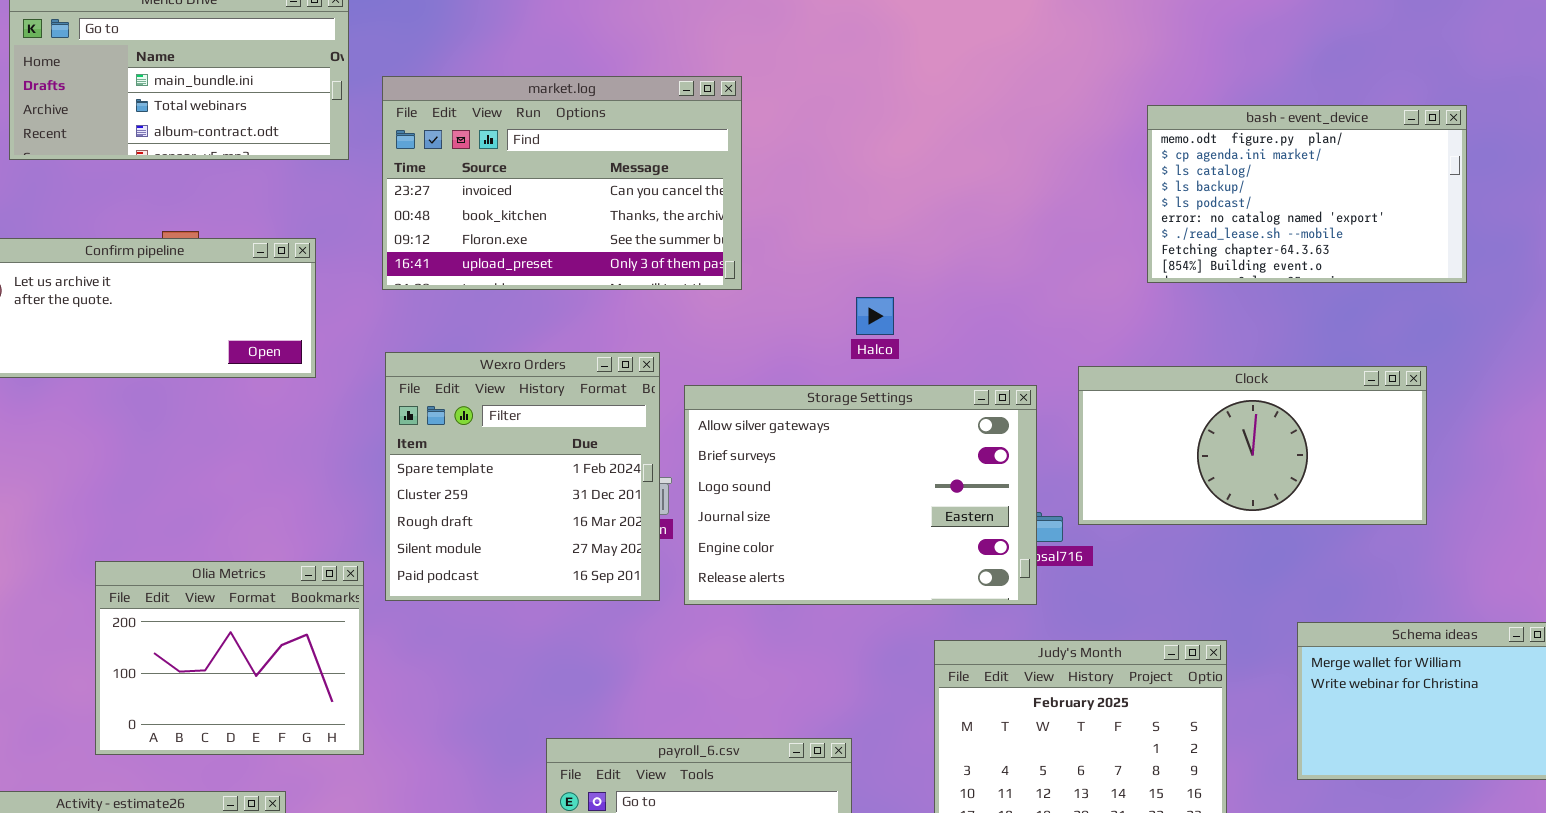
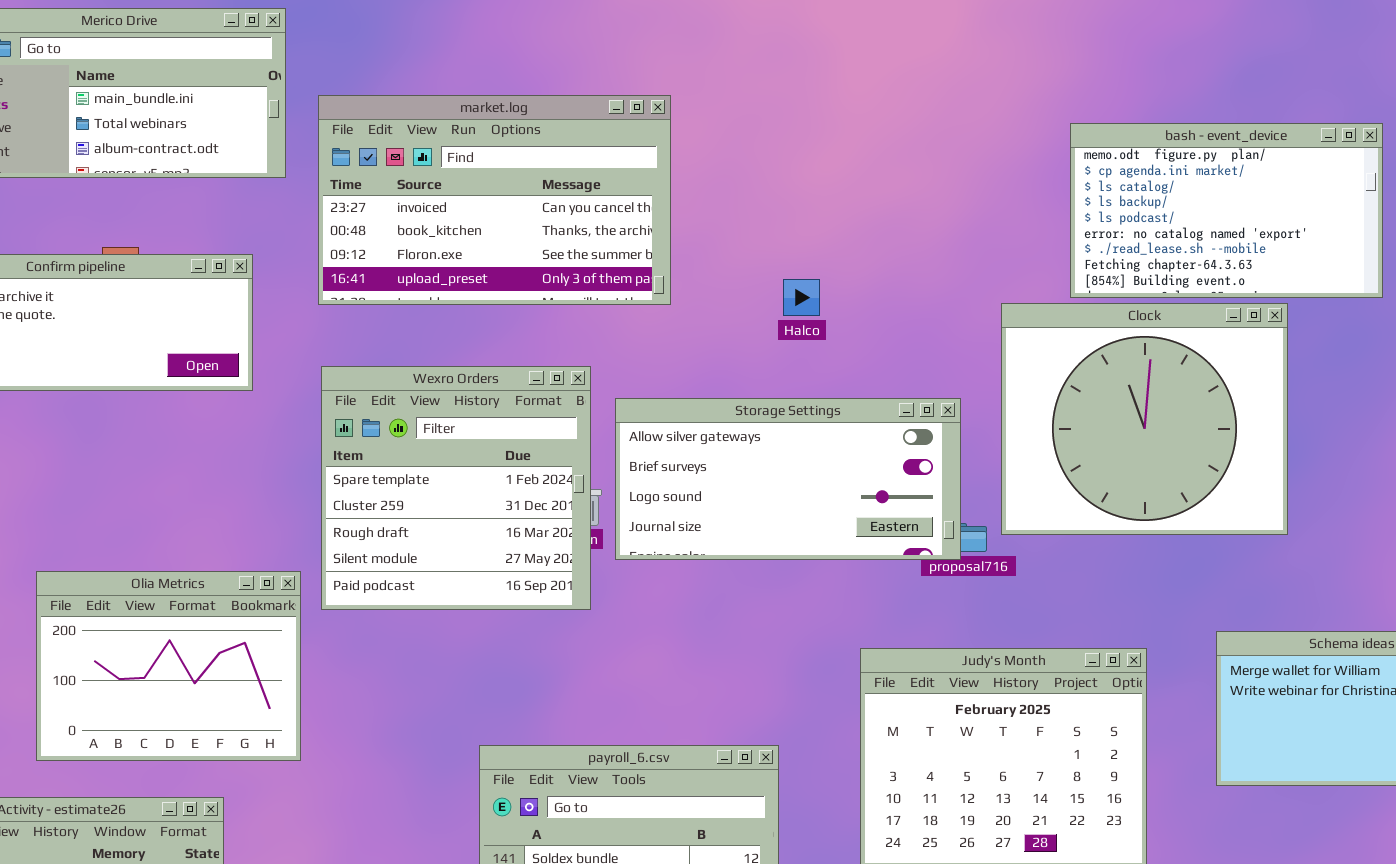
Halco: [856,297,894,335] -> [783,279,820,316], moved
Clock: [1078,366,1427,525] -> [1001,303,1288,535], resized
Storage Settings: [684,385,1037,605] -> [615,398,961,560], resized

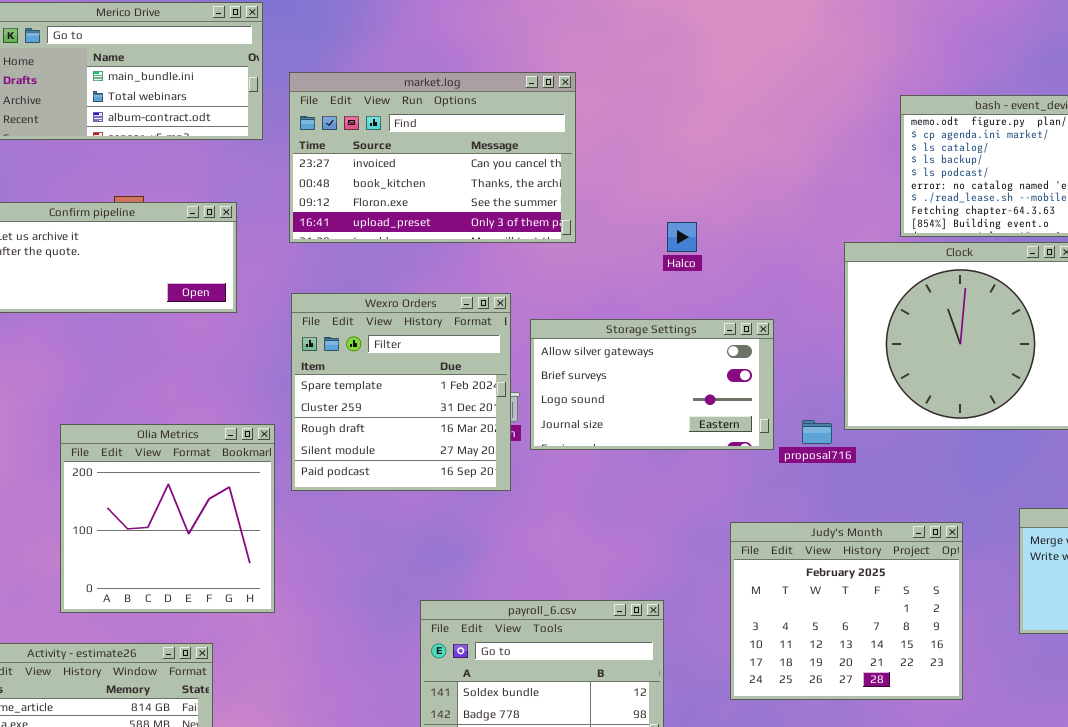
Storage Settings: [615,398,961,560] -> [530,319,774,450], resized
Olia Metrics: [36,571,301,761] -> [60,424,275,613], resized

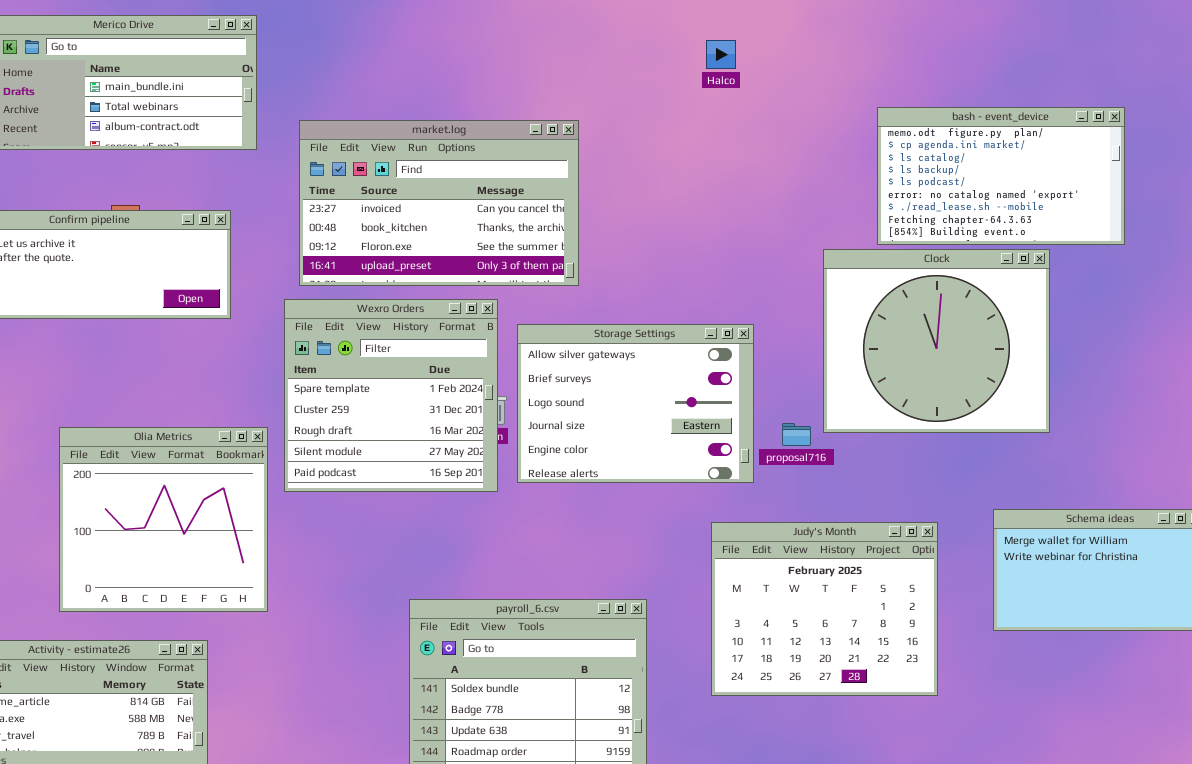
market.log: [289,72,576,243] -> [299,120,579,286], moved
Halco: [667,222,697,252] -> [706,40,736,69], moved
Storage Settings: [530,319,774,450] -> [517,324,754,483], resized

